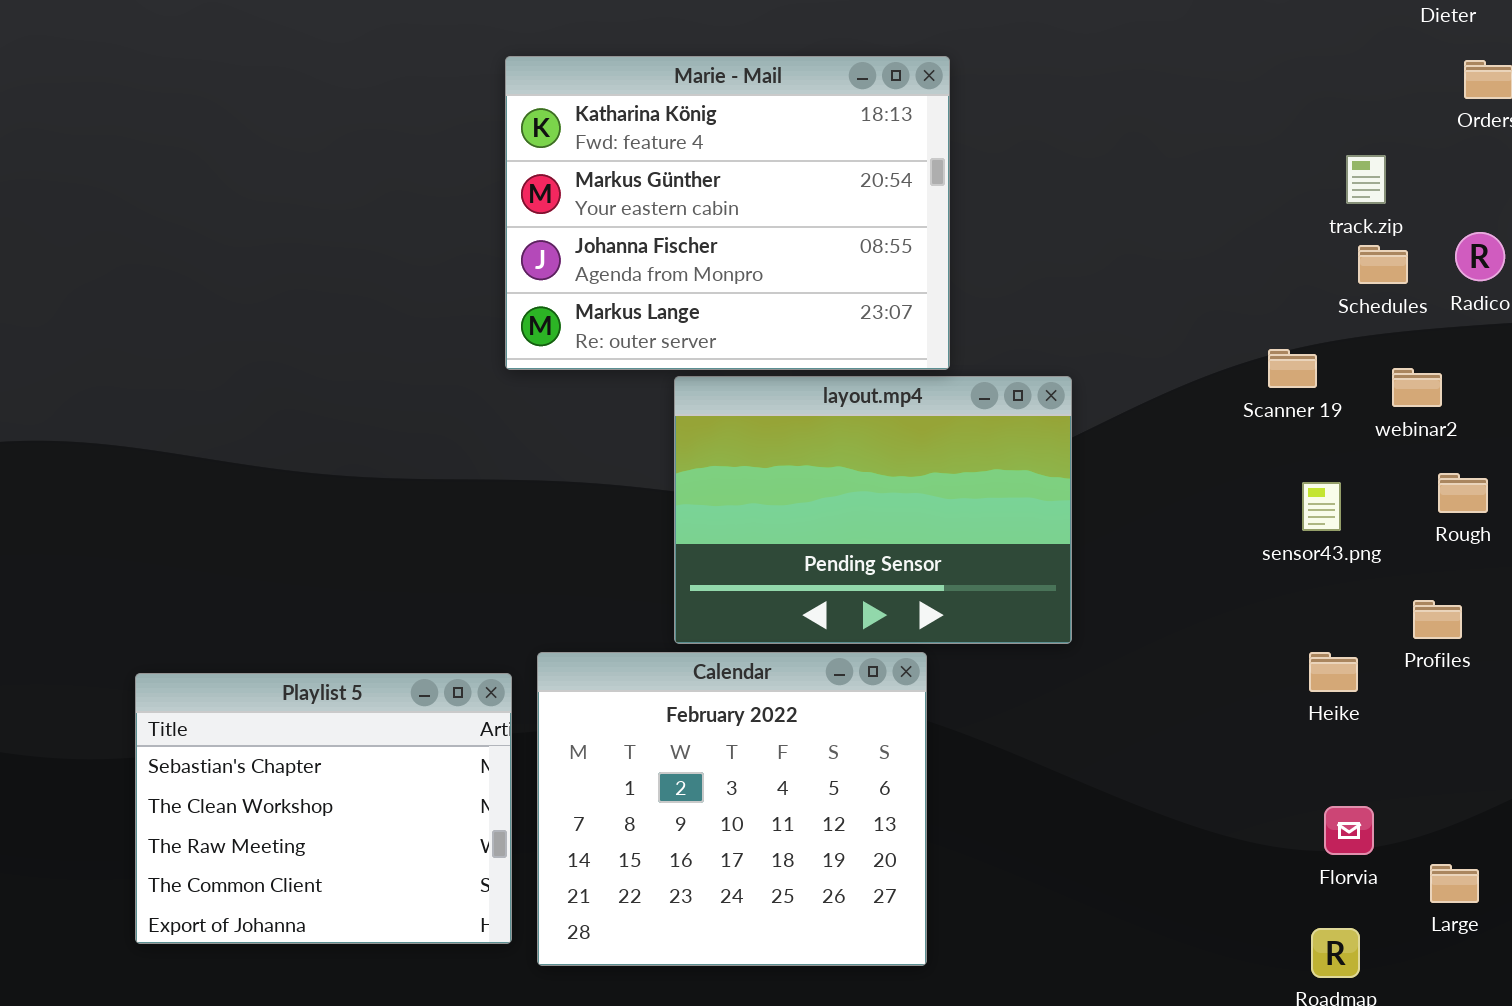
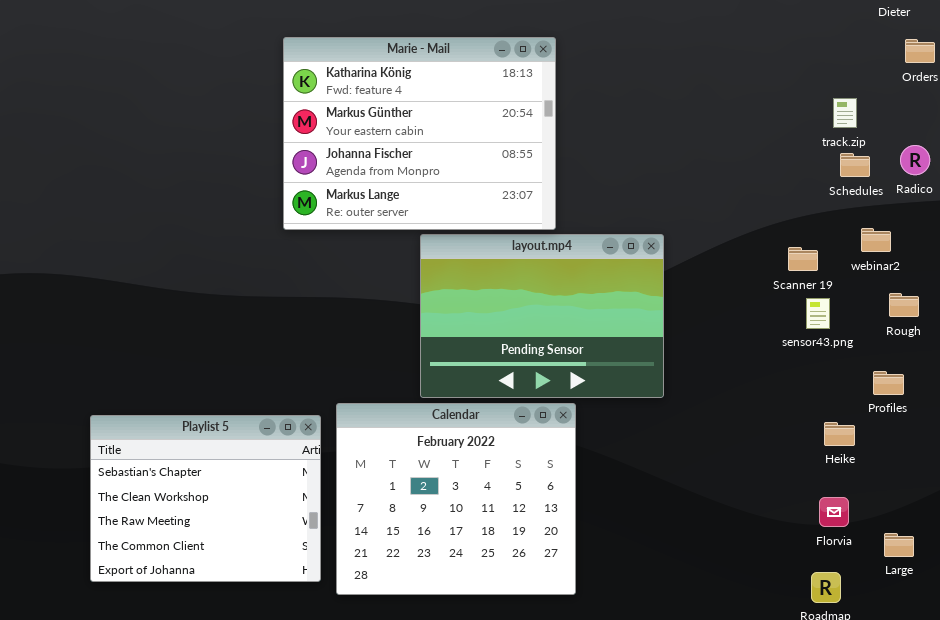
Marie - Mail: [505,56,950,370] -> [283,37,556,230], moved
Scanner 19: [1268,349,1317,388] -> [788,247,818,271], moved
Heike: [1309,652,1358,692] -> [824,422,855,446], moved

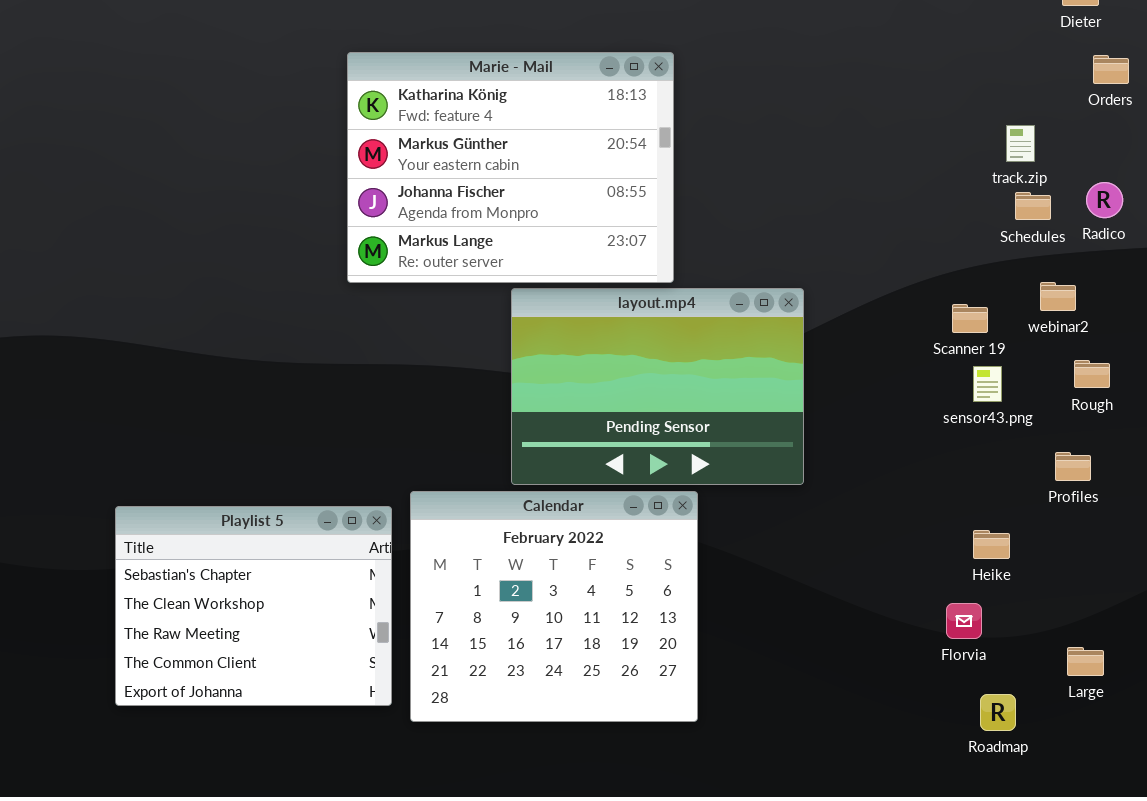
Heike: [824,422,855,446] -> [973,530,1010,559], moved
Florvia: [819,497,849,527] -> [946,603,982,639], moved

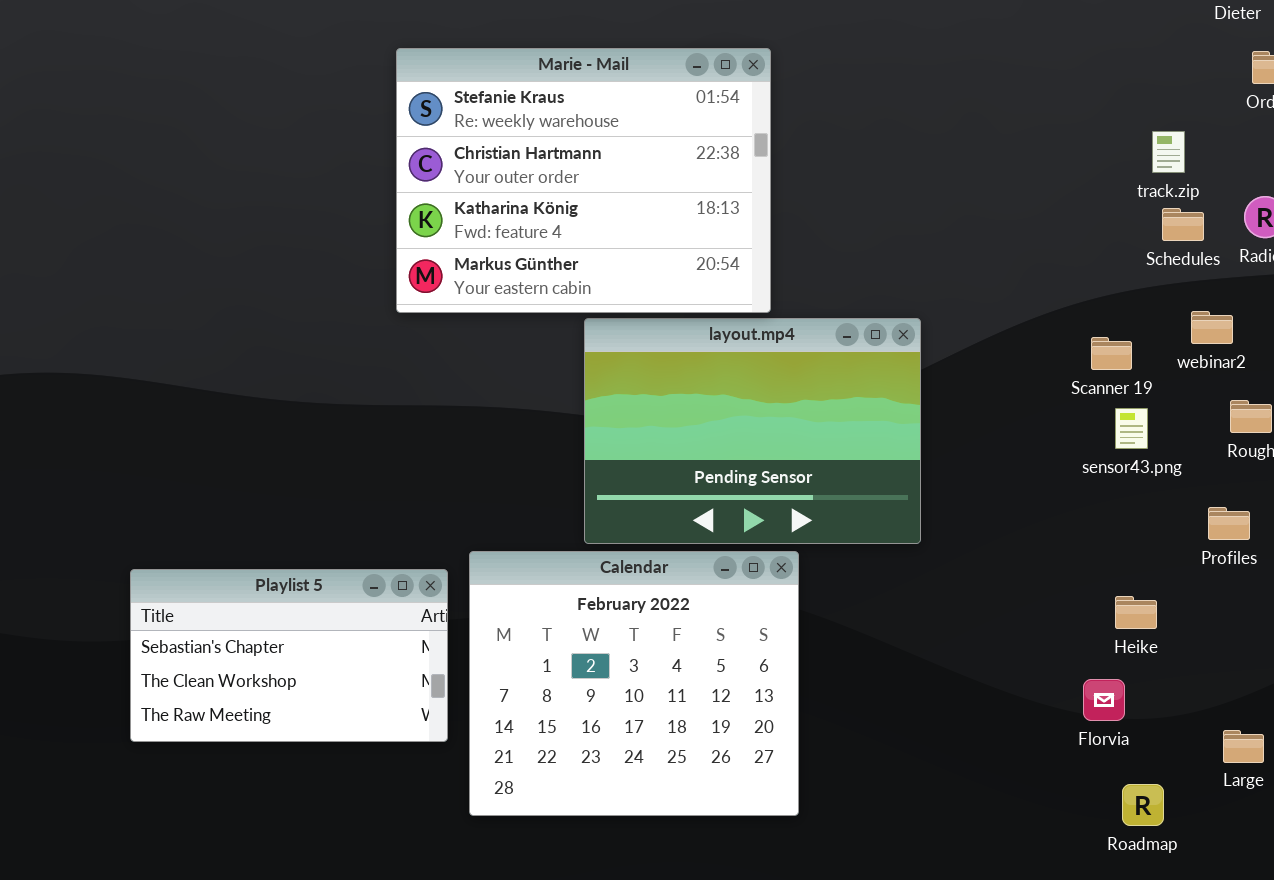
Marie - Mail: [347,52,674,283] -> [396,48,771,313], scrolled up 2 rows
Playlist 5: [115,506,392,706] -> [130,569,448,742], resized

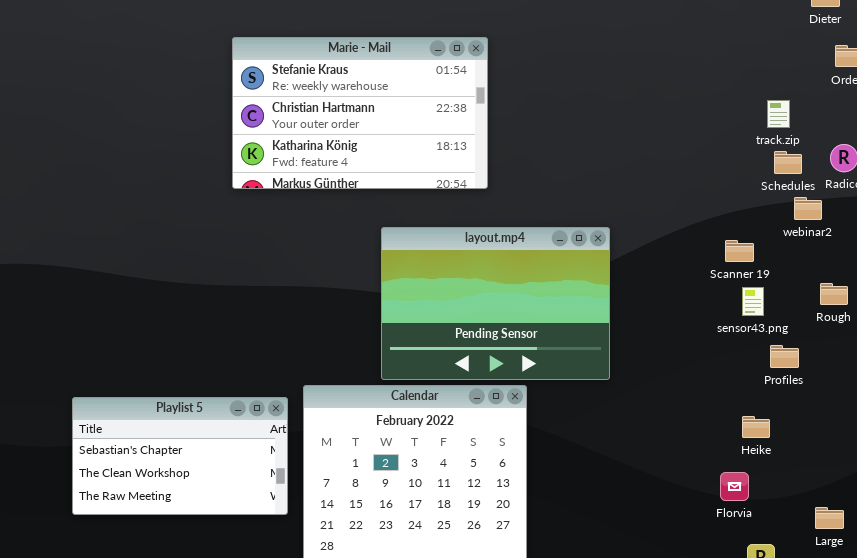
Marie - Mail: [396,48,771,313] -> [232,37,488,189], moved, resized
webinar2: [1191,311,1233,344] -> [794,197,822,220], moved
Profiles: [1208,507,1250,540] -> [770,345,799,368], moved

